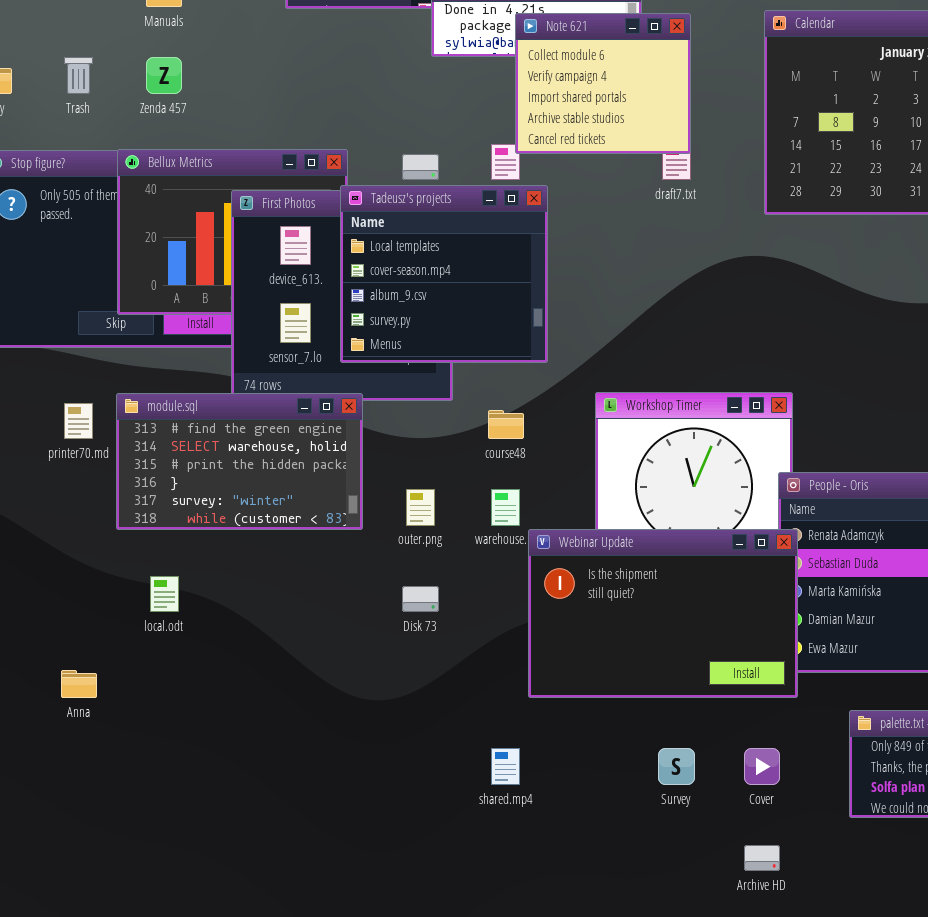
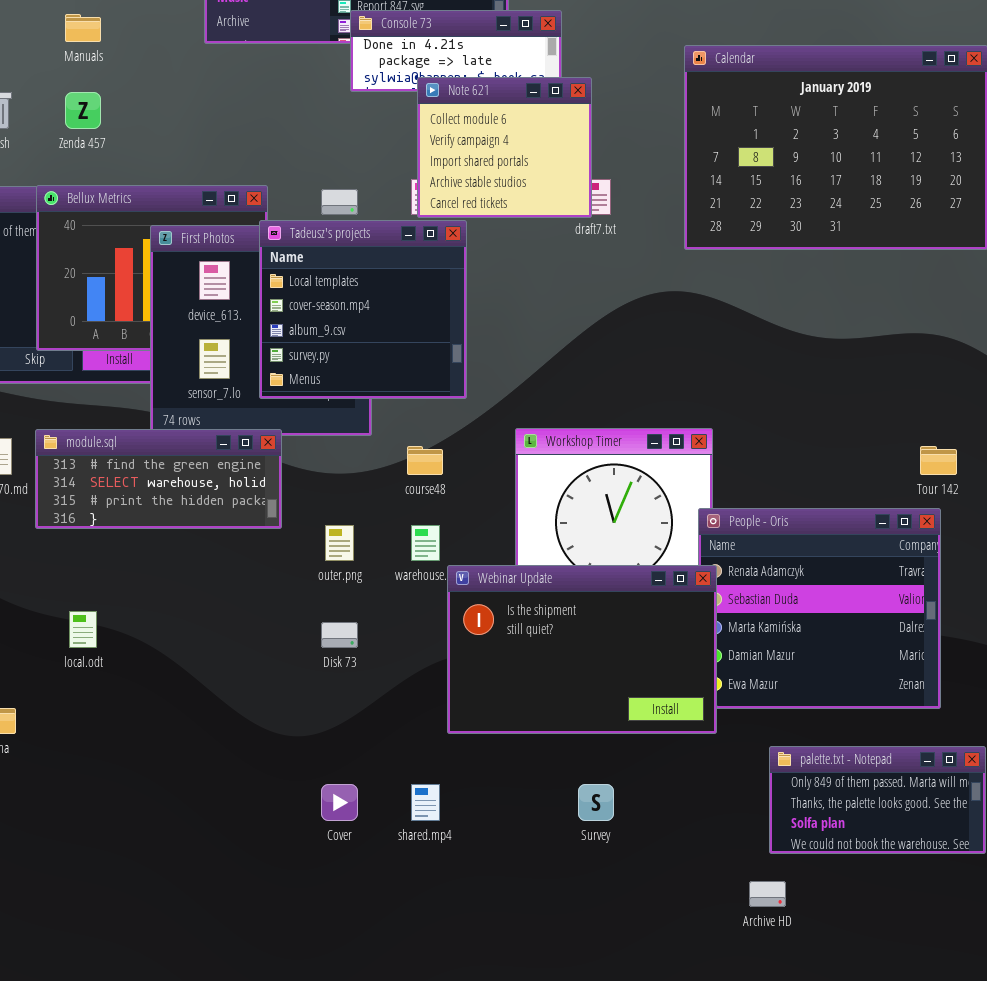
Note 621: [515,13,691,154] -> [417,77,592,218], moved
module.sql: [116,393,363,530] -> [35,429,282,529], resized
Cover: [744,748,780,785] -> [321,784,358,821], moved
Archive HD: [744,845,780,871] -> [749,881,786,907], moved

